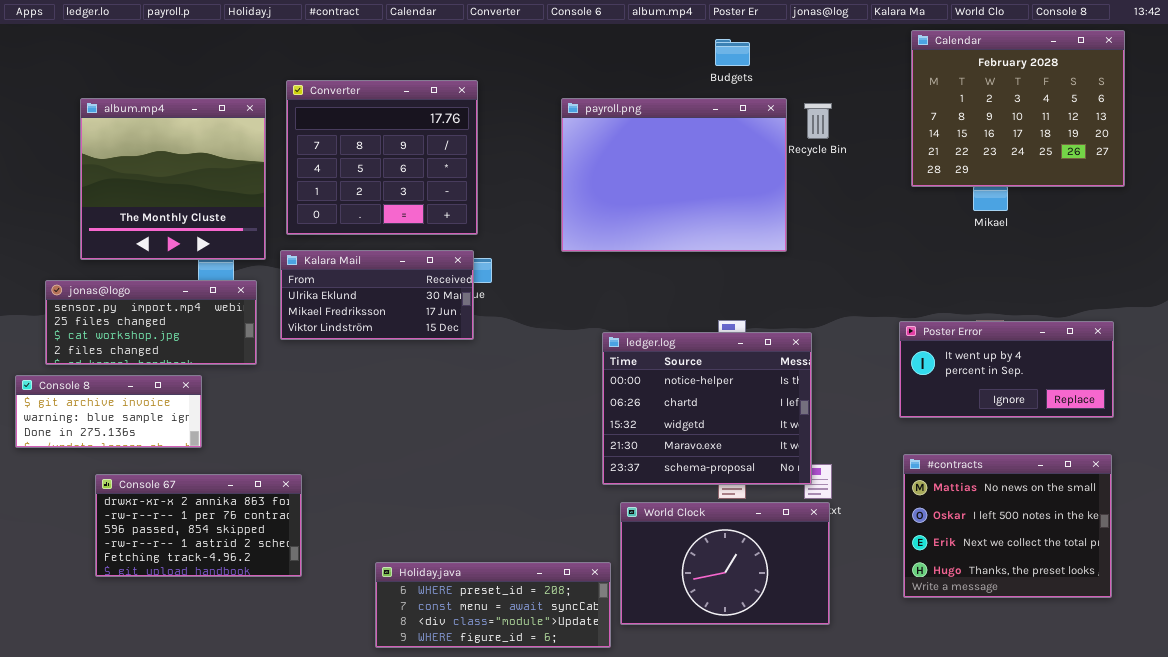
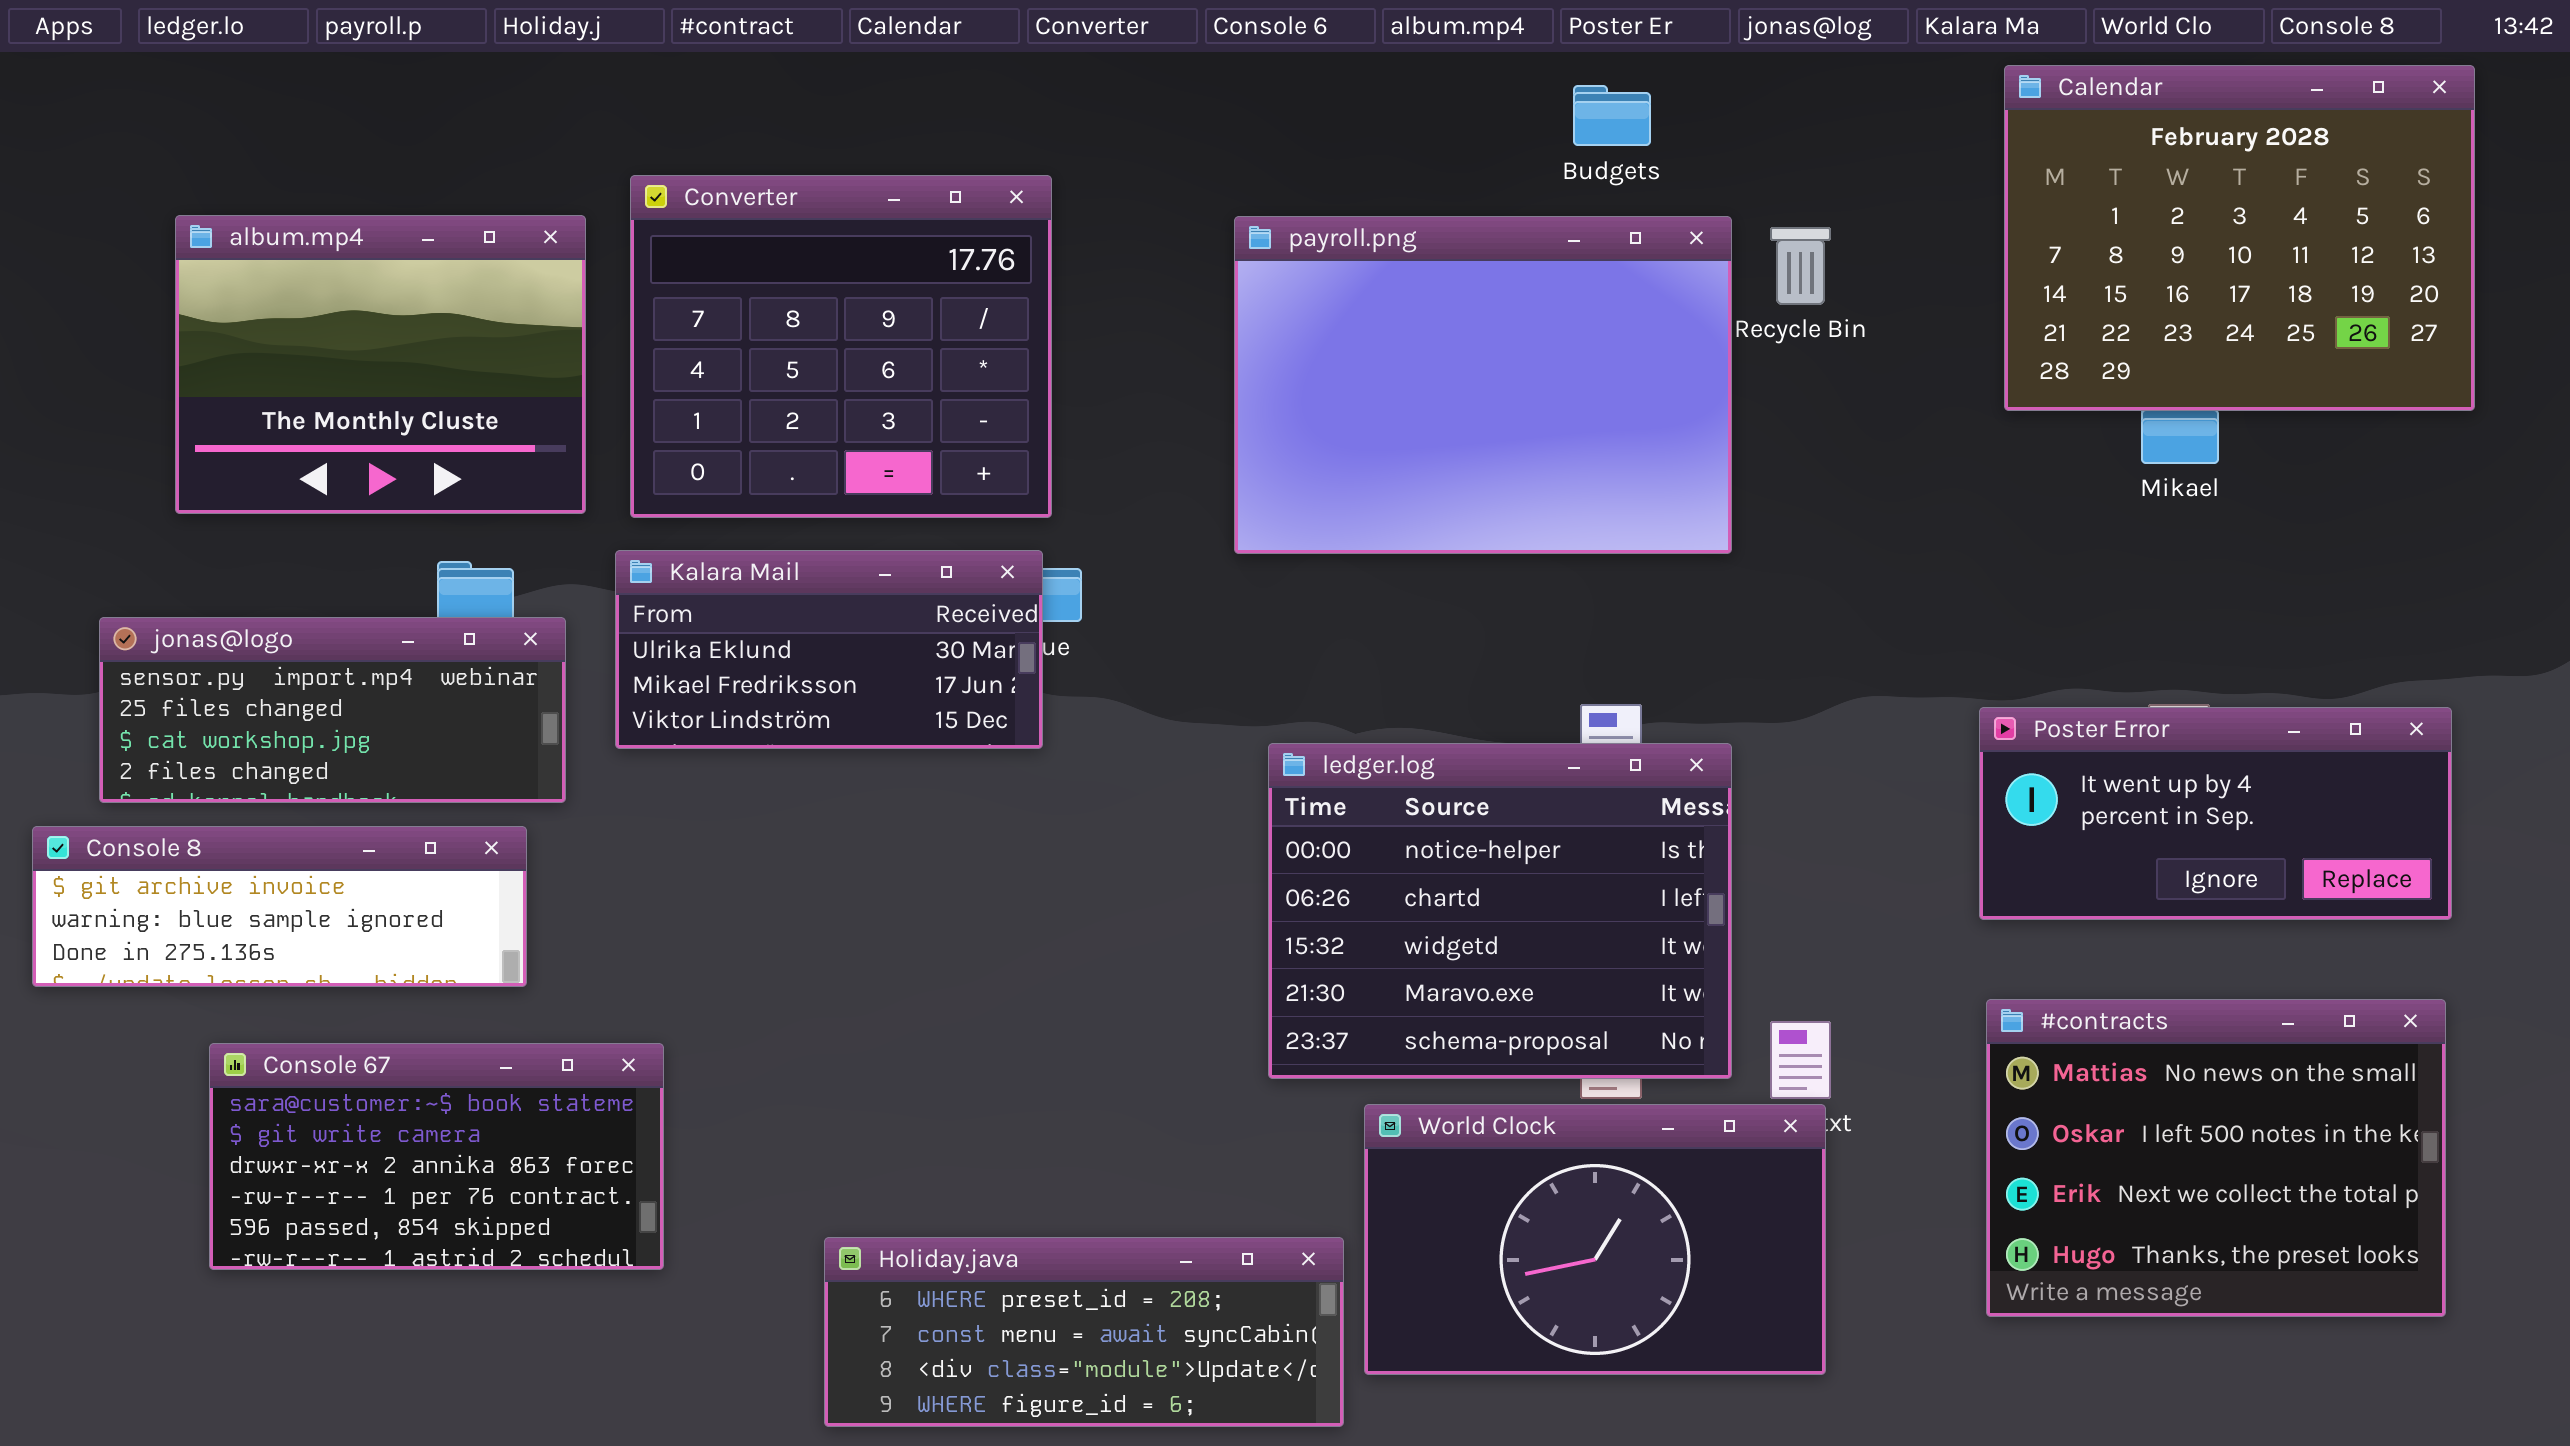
album.mp4: [80,98,266,260] -> [175,215,586,514], resized
ledger.log: [602,332,812,485] -> [1268,743,1732,1079], moved
Console 8: [15,375,202,448] -> [32,826,527,987], resized
Console 67: [95,474,302,577] -> [209,1043,664,1270], scrolled up 2 rows

